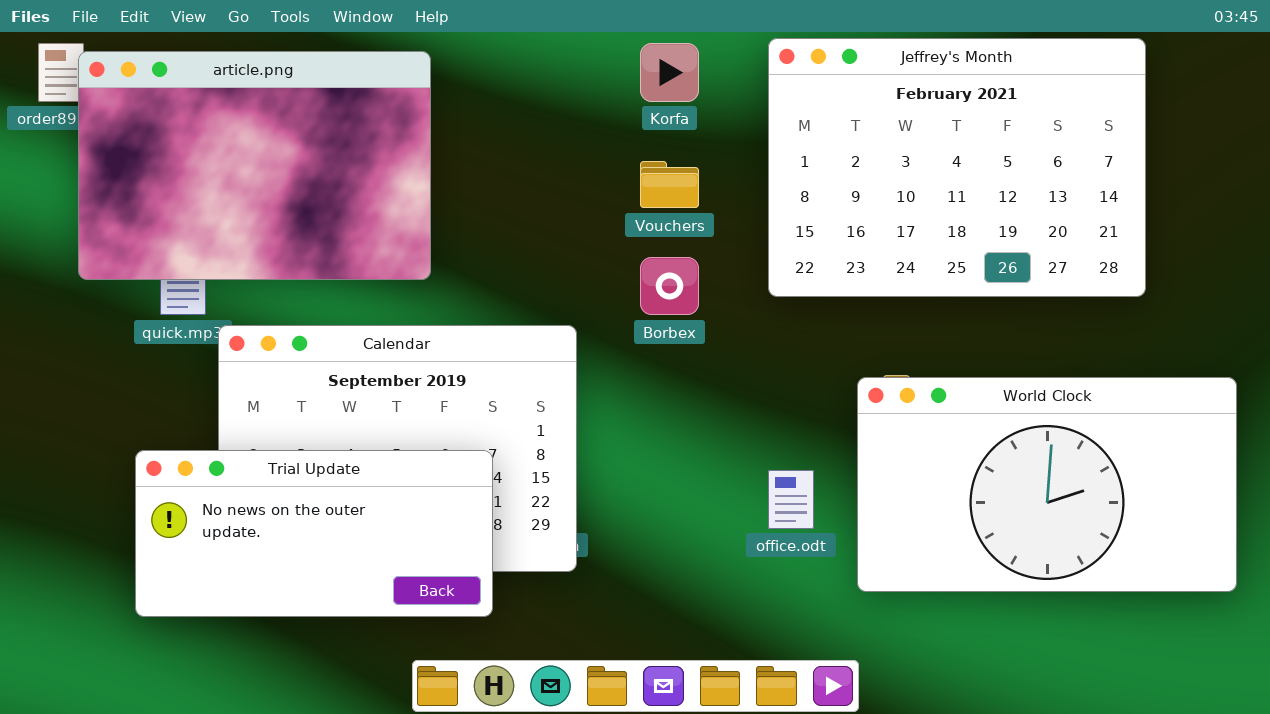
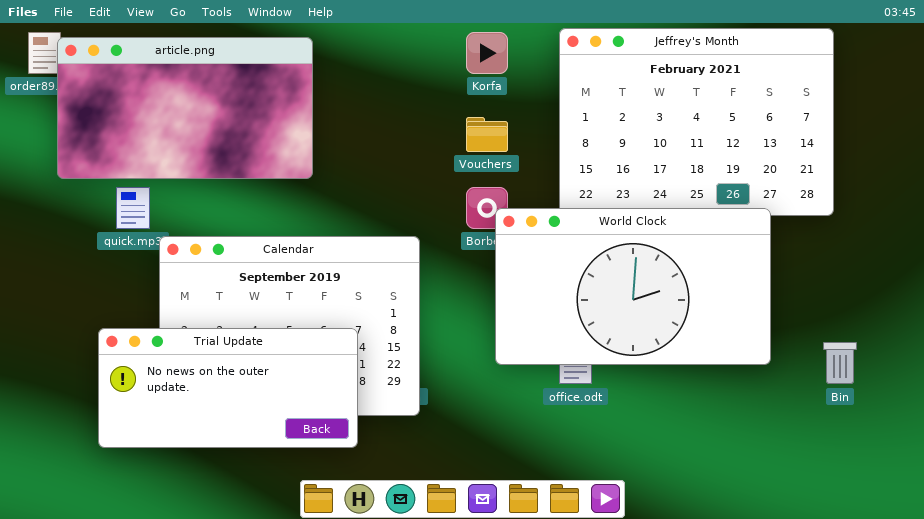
article.png: [78,51,431,280] -> [57,37,313,179], resized
World Clock: [857,377,1237,592] -> [495,208,771,365], moved

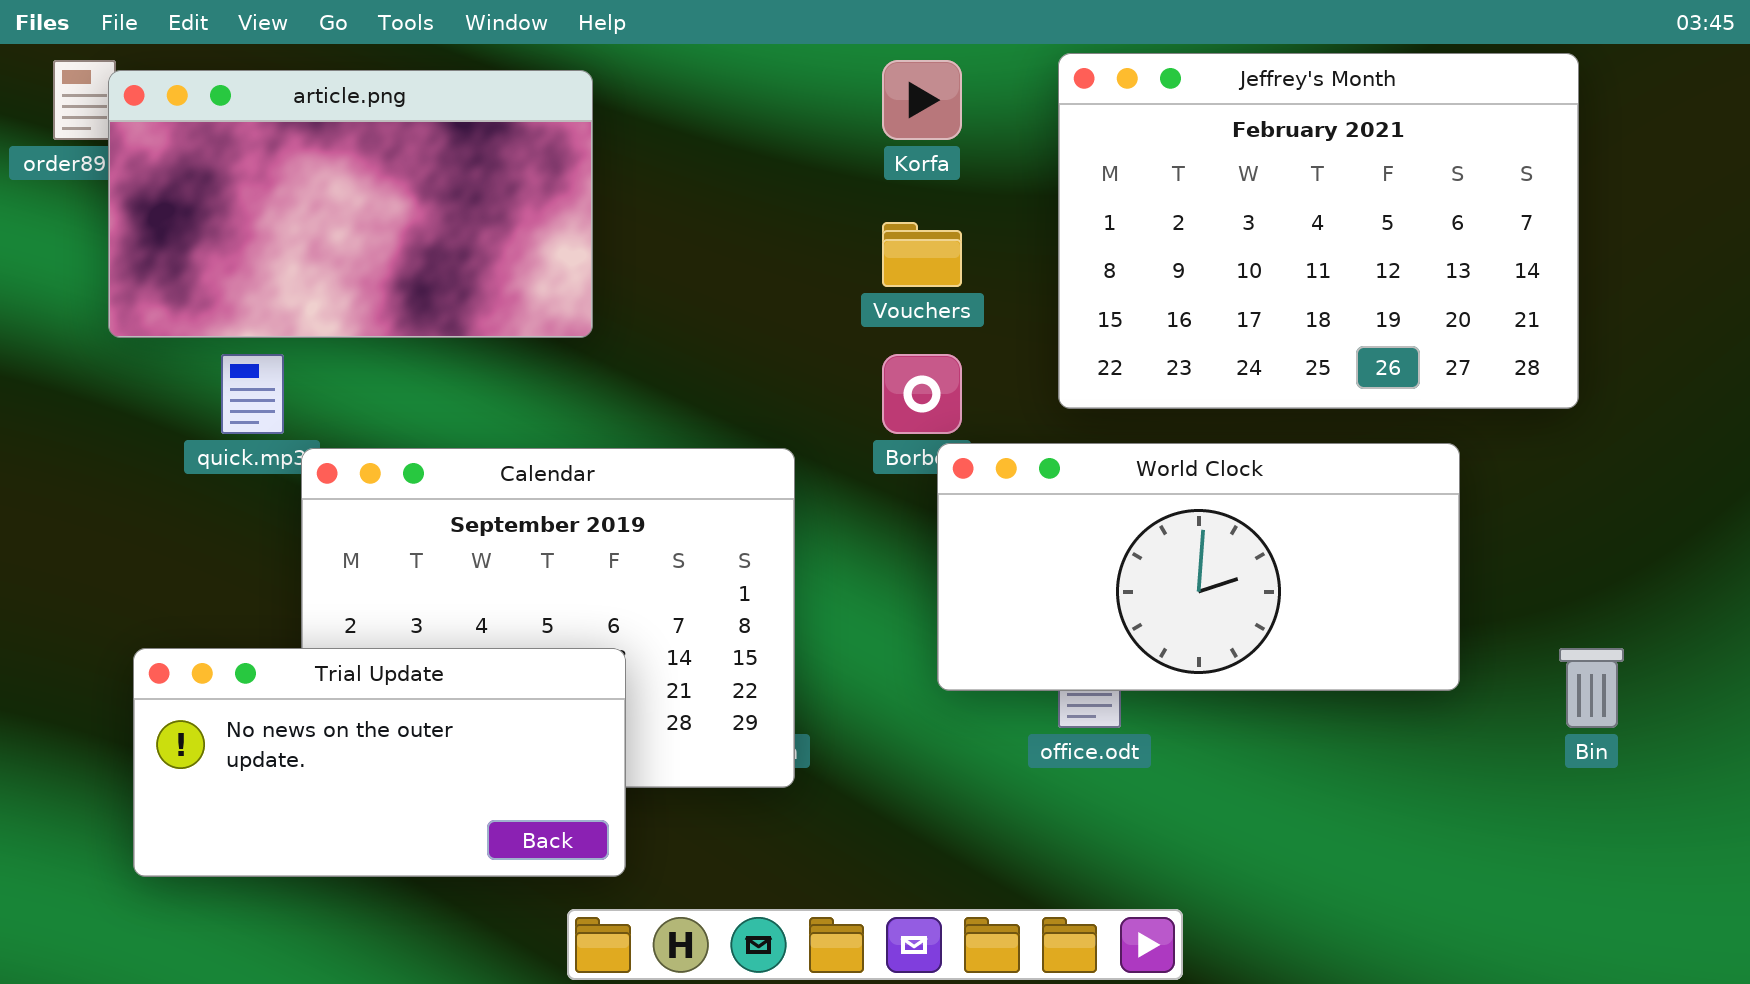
World Clock: [495,208,771,365] -> [937,443,1460,691], resized
Trial Update: [98,328,358,448] -> [133,648,626,877], moved

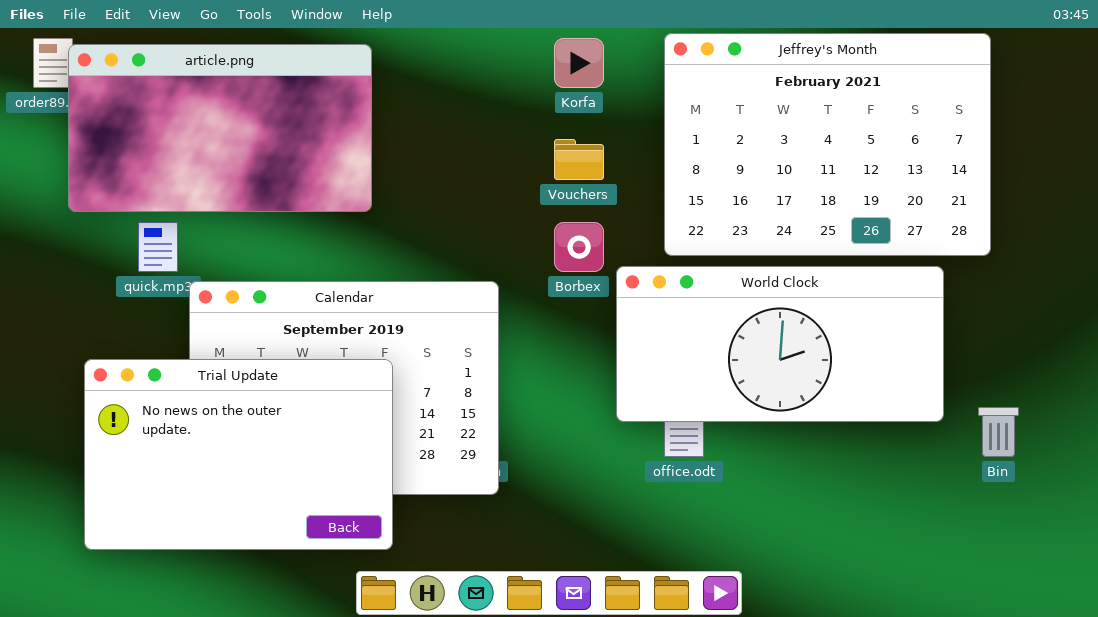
World Clock: [937,443,1460,691] -> [616,266,944,422], moved
Trial Update: [133,648,626,877] -> [84,359,393,550], resized

